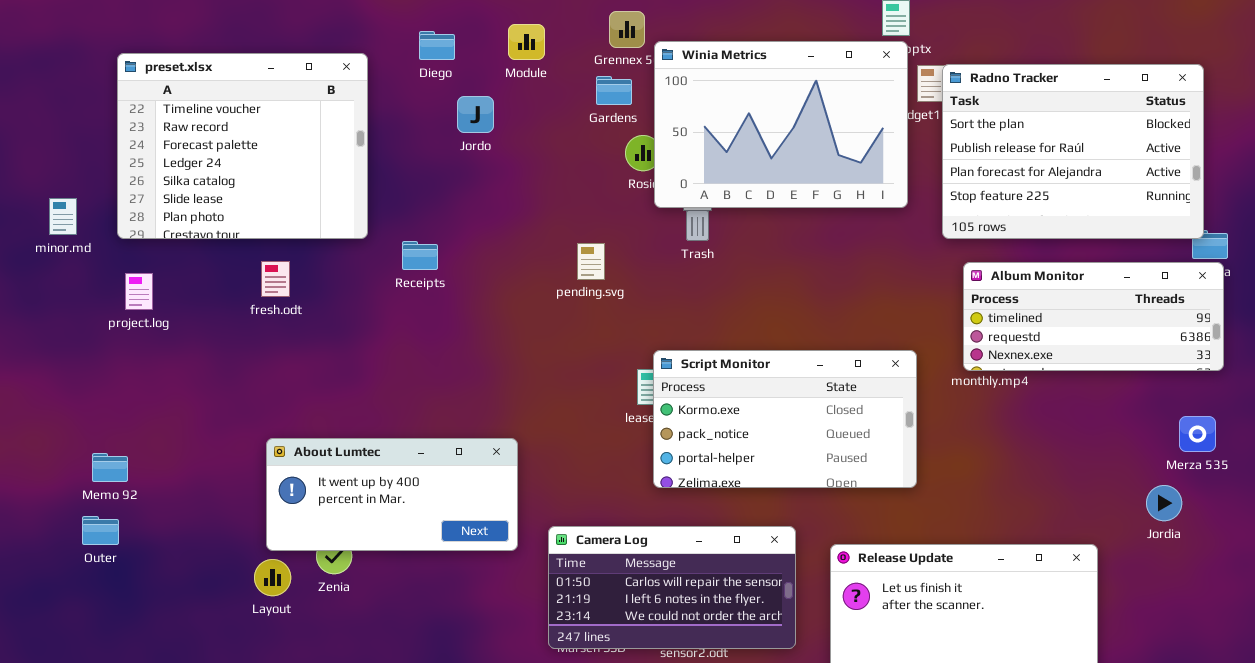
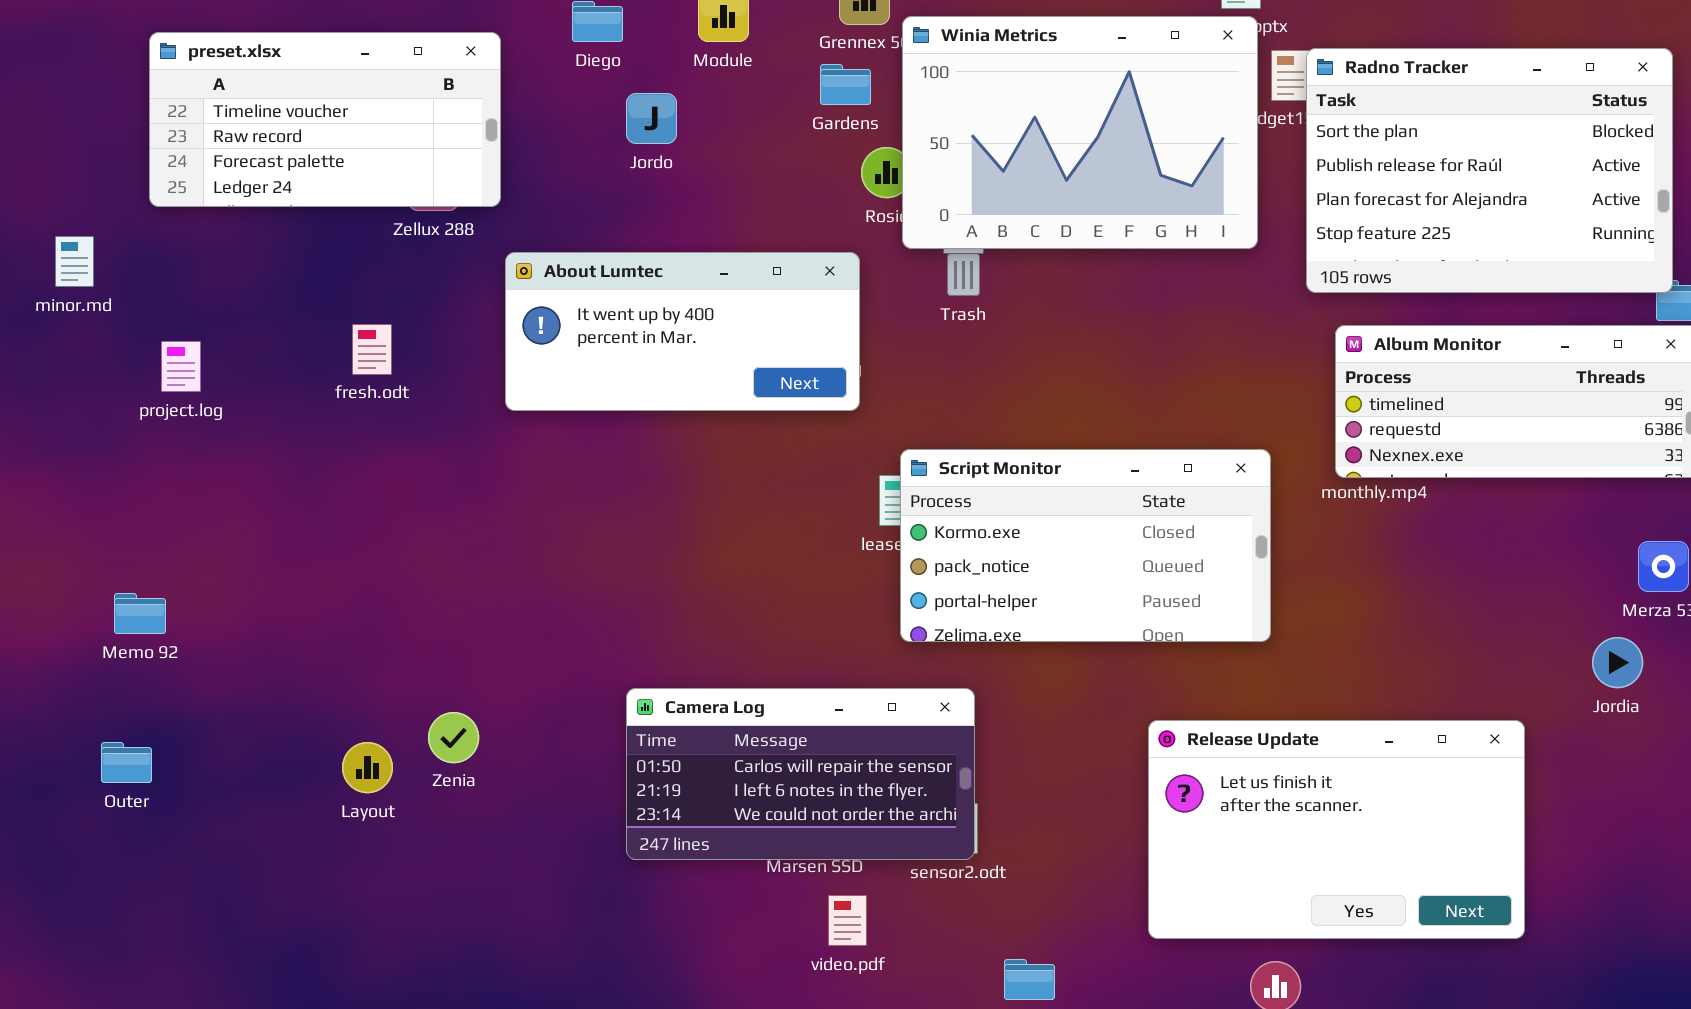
preset.xlsx: [117,53,368,239] -> [149,32,501,207], resized
About Lumtec: [266,438,518,551] -> [505,252,860,411], moved
Outer: [82,516,119,545] -> [101,742,152,783], moved
Camera Log: [548,526,796,649] -> [626,688,975,860], moved

